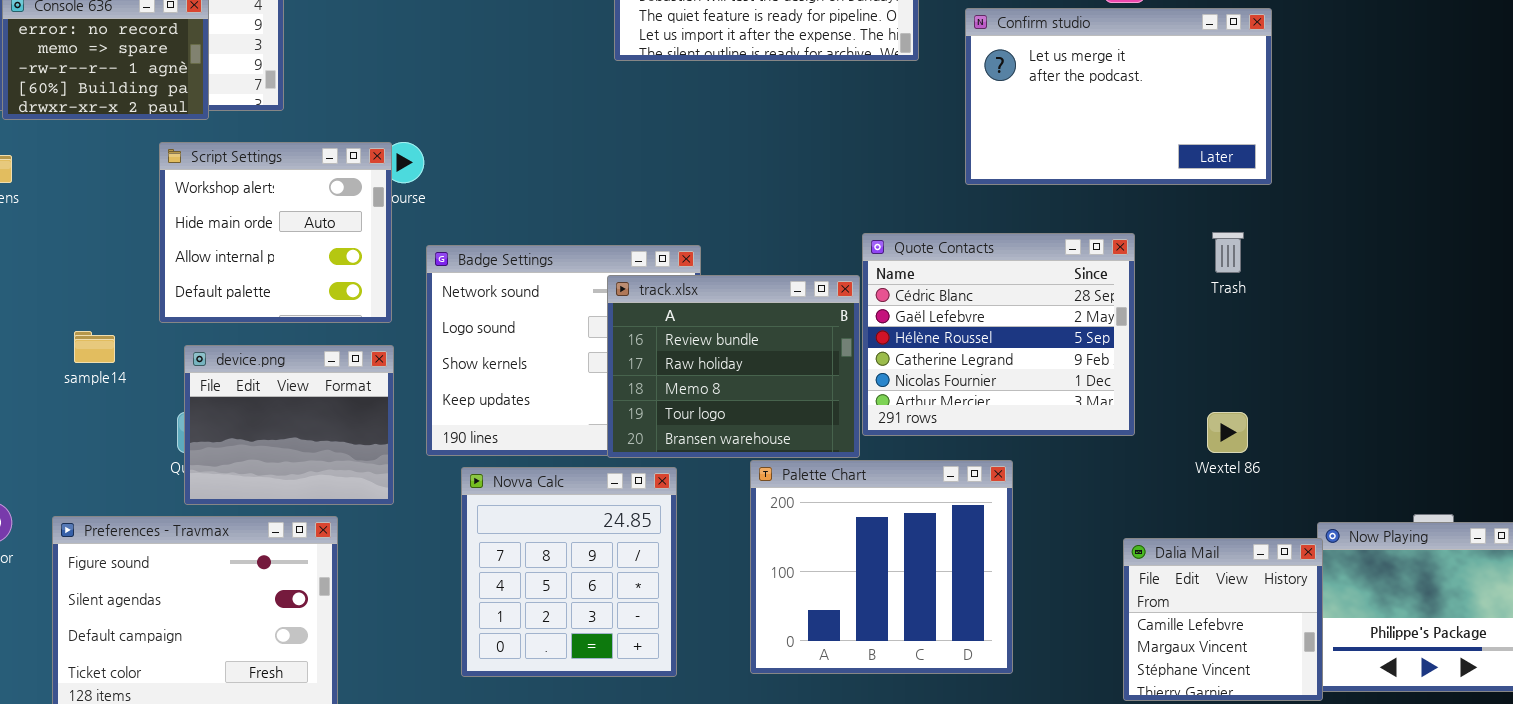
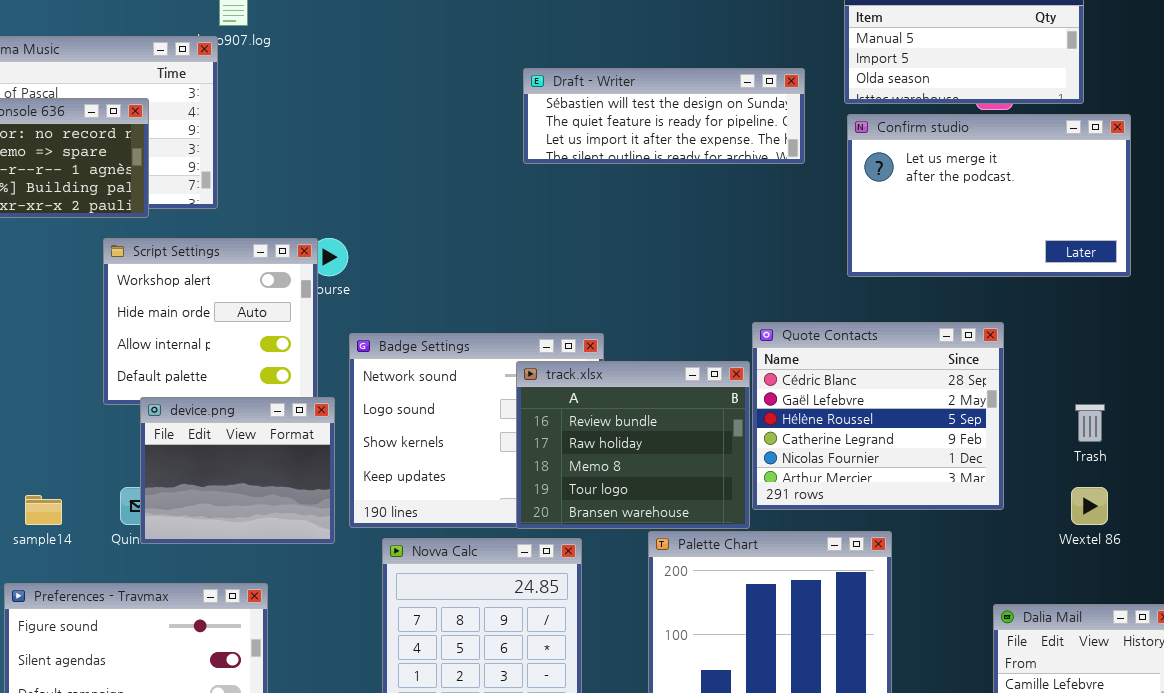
Trash: [1212,232,1244,273] -> [1075,404,1105,442], moved
sample14: [74,331,115,363] -> [25,495,62,525], moved
device.png: [184,345,394,505] -> [140,397,335,544], moved

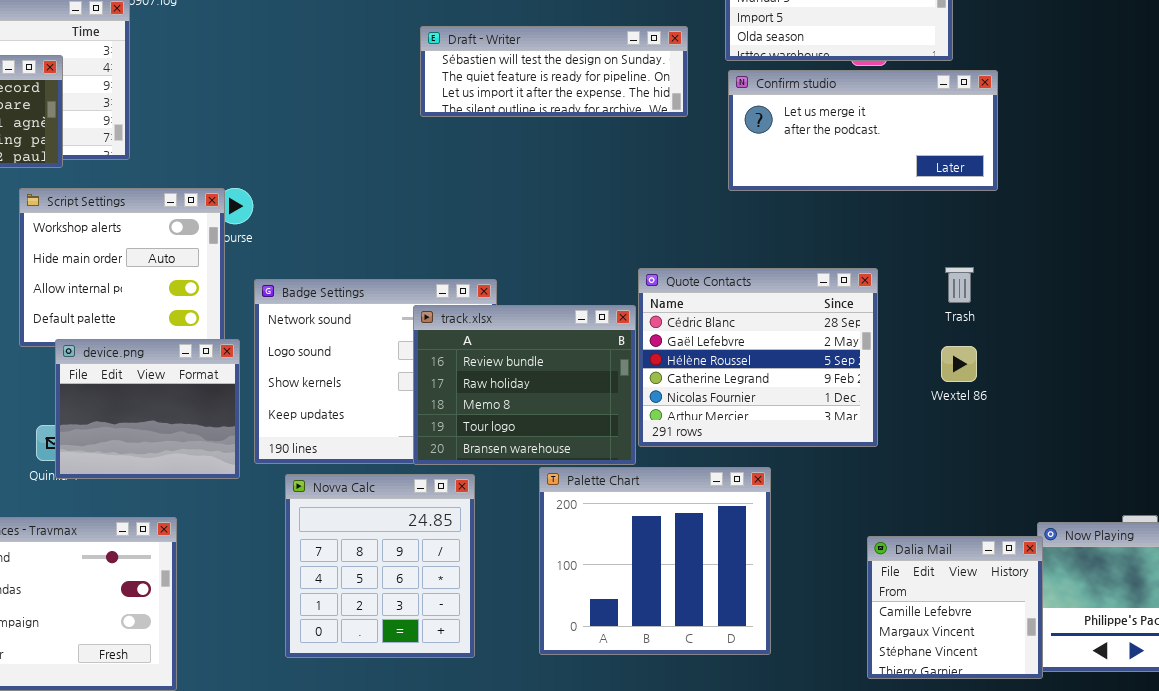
Confirm studio: [847,114,1131,277] -> [728,70,998,191], resized
Trash: [1075,404,1105,442] -> [945,267,974,303], moved
Wextel 86: [1071,487,1108,525] -> [941,346,977,382], moved

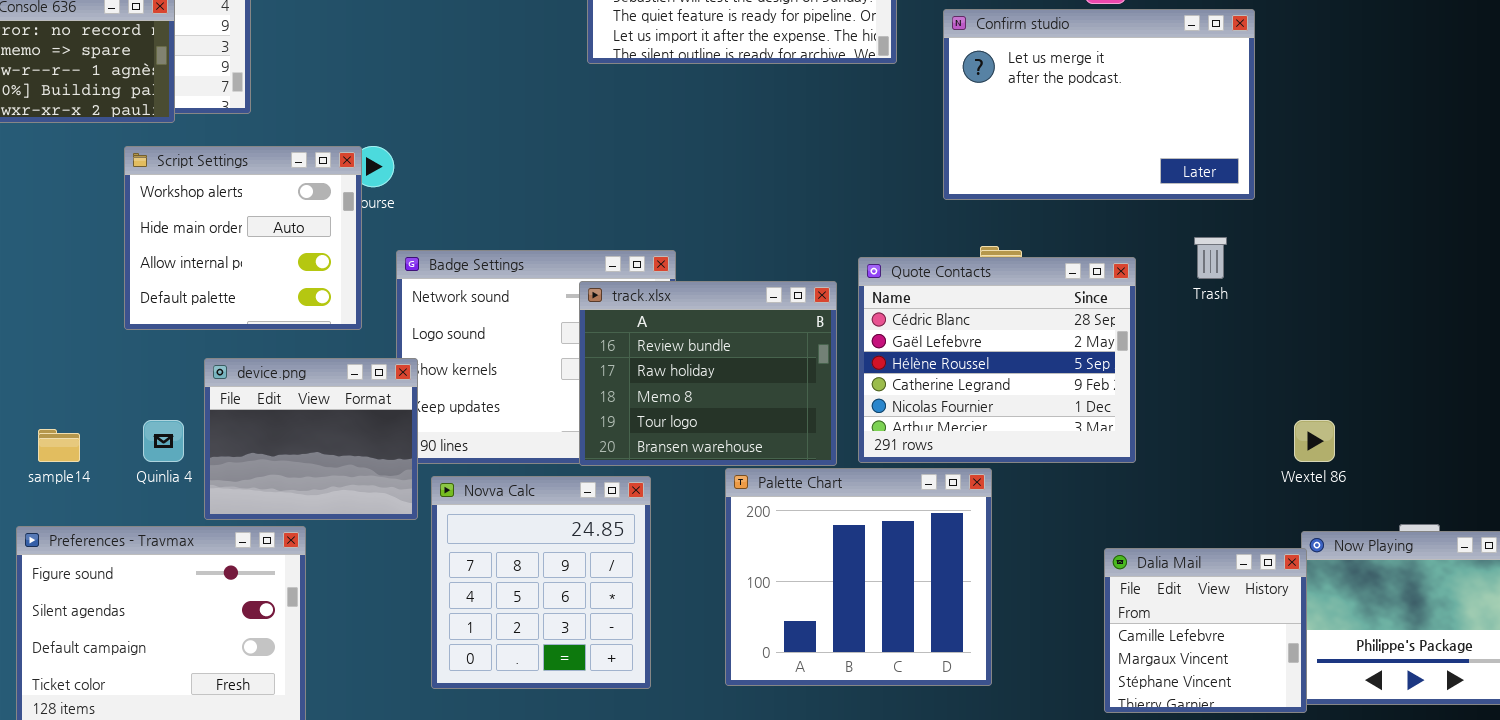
Confirm studio: [728,70,998,191] -> [943,9,1255,200], resized
Quote Contacts: [638,268,878,447] -> [858,257,1136,463], moved
device.png: [55,339,240,479] -> [204,358,418,520], moved
Wextel 86: [941,346,977,382] -> [1294,420,1335,462], moved

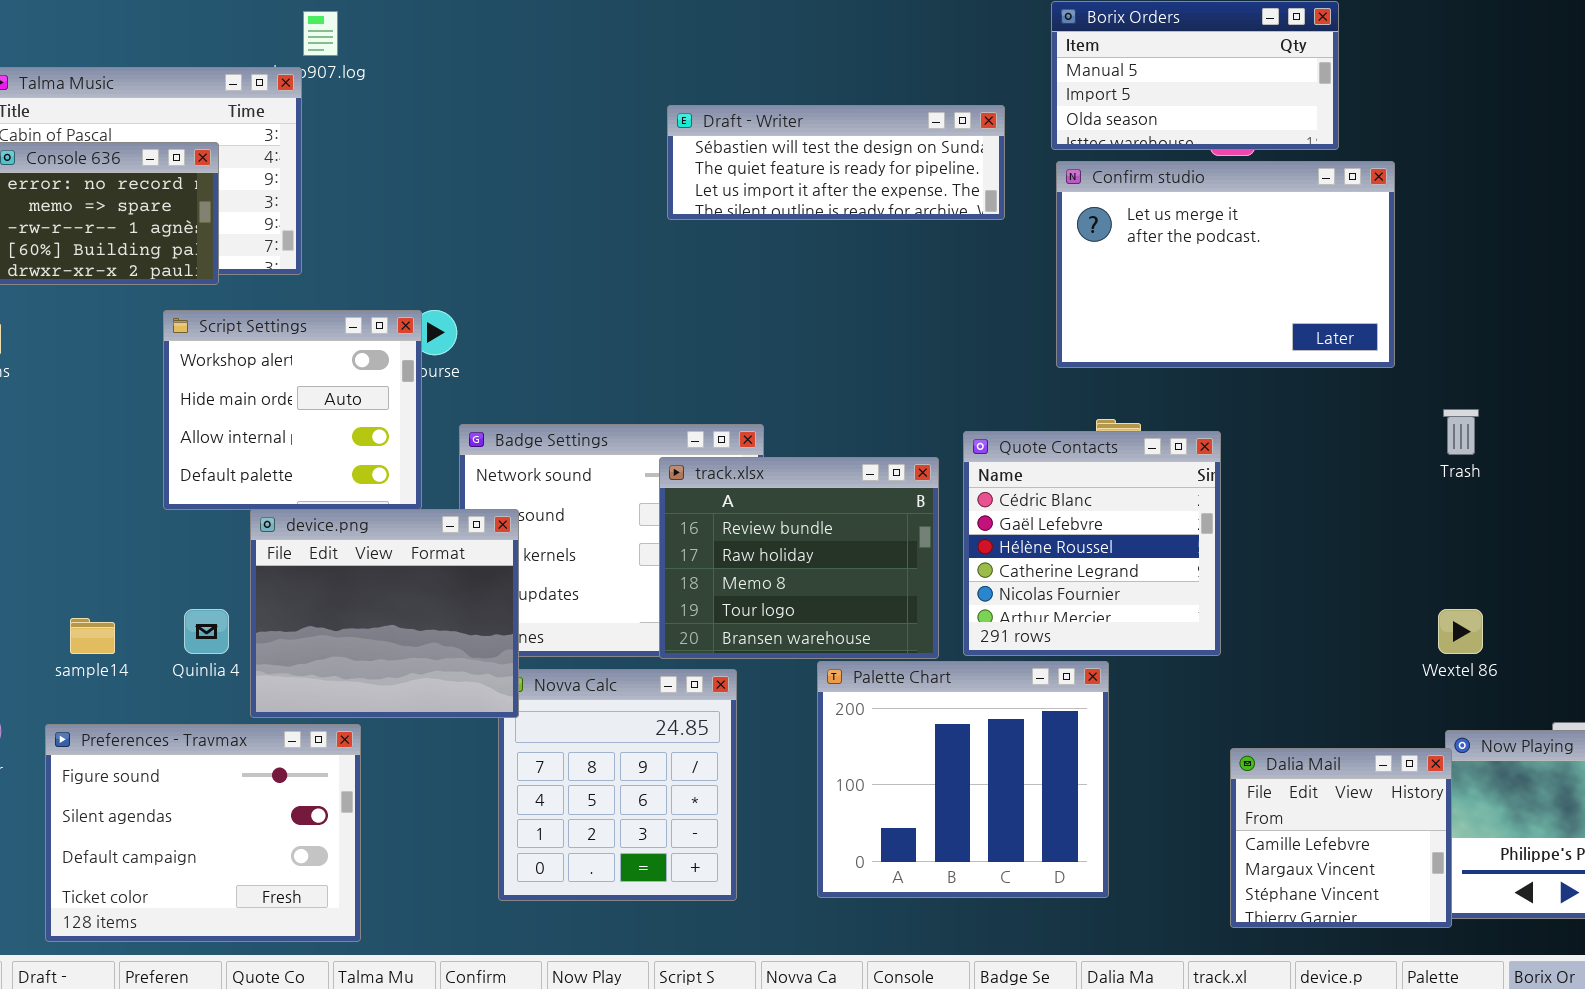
Trash: [1194,237,1227,279] -> [1443,409,1479,455], moved
Quote Contacts: [858,257,1136,463] -> [963,431,1221,656], resized
device.png: [204,358,418,520] -> [250,509,519,718], resized

